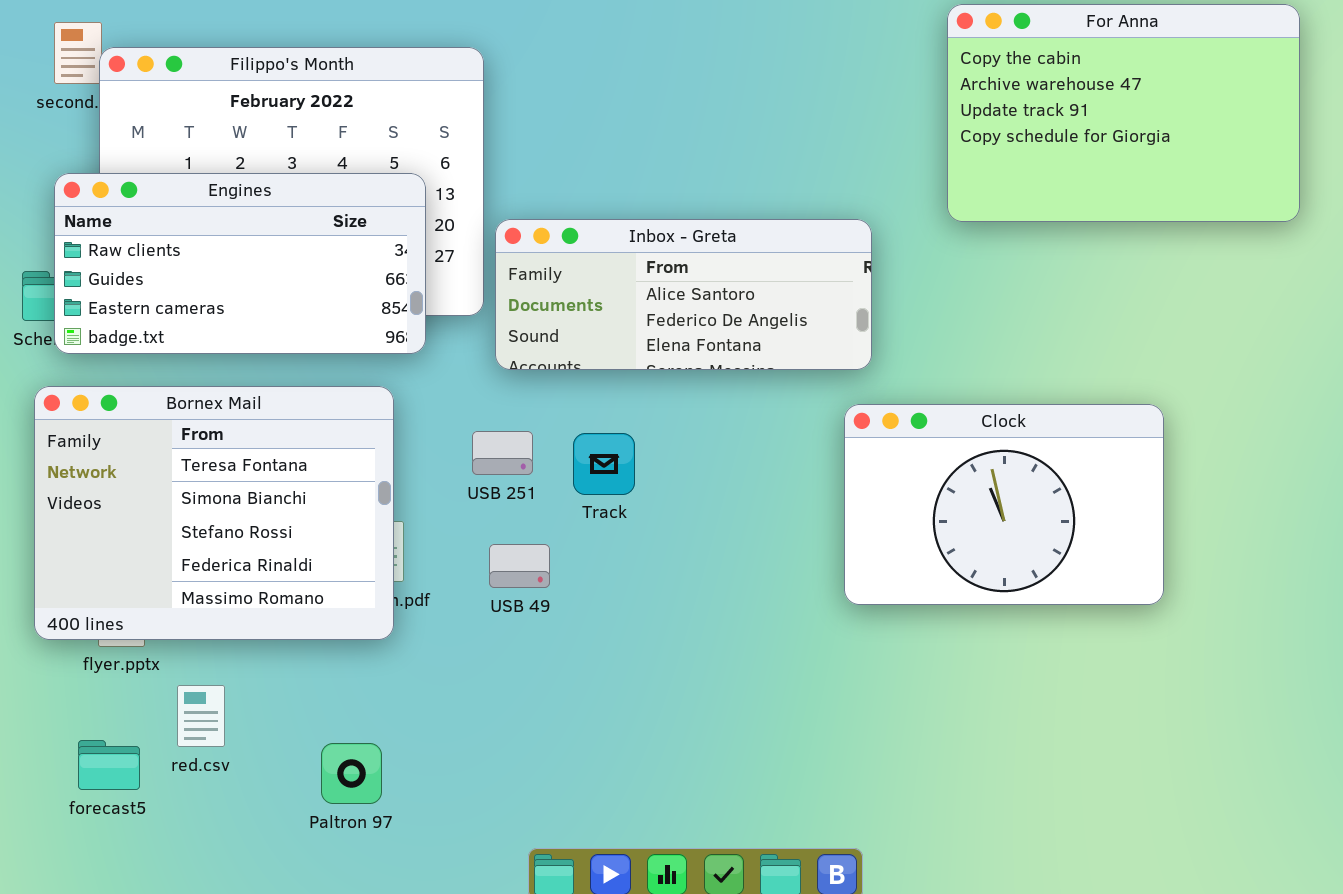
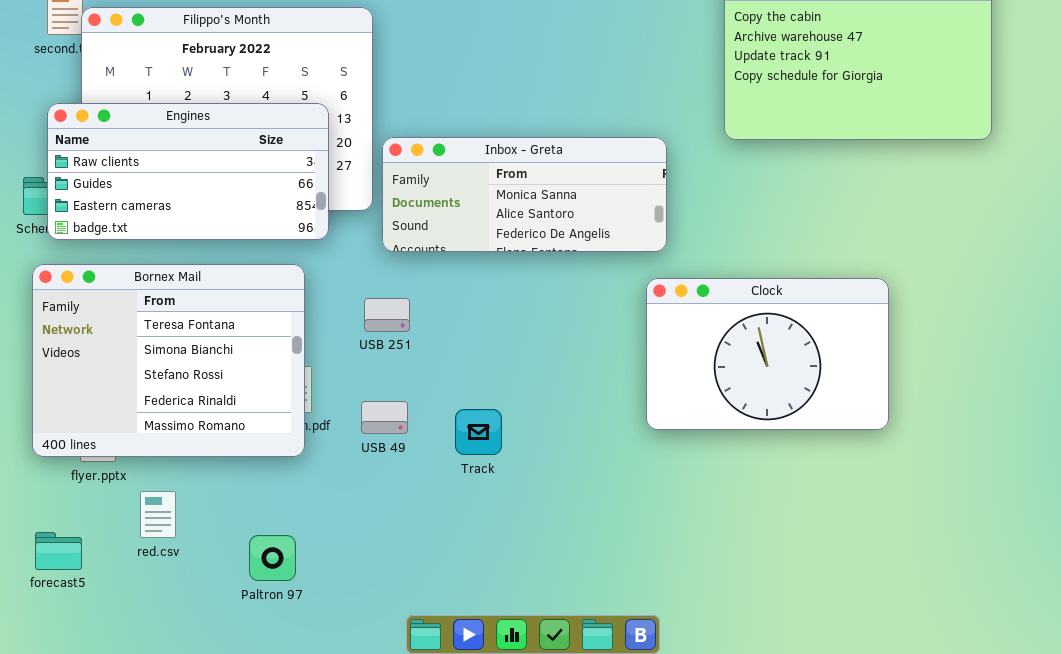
Inbox - Greta: [495,219,872,370] -> [382,137,667,252], scrolled up 1 row
Track: [573,433,635,495] -> [455,409,502,455], moved
USB 49: [489,544,550,588] -> [361,401,408,434], moved
forecast5: [78,740,140,790] -> [35,532,82,570], moved

